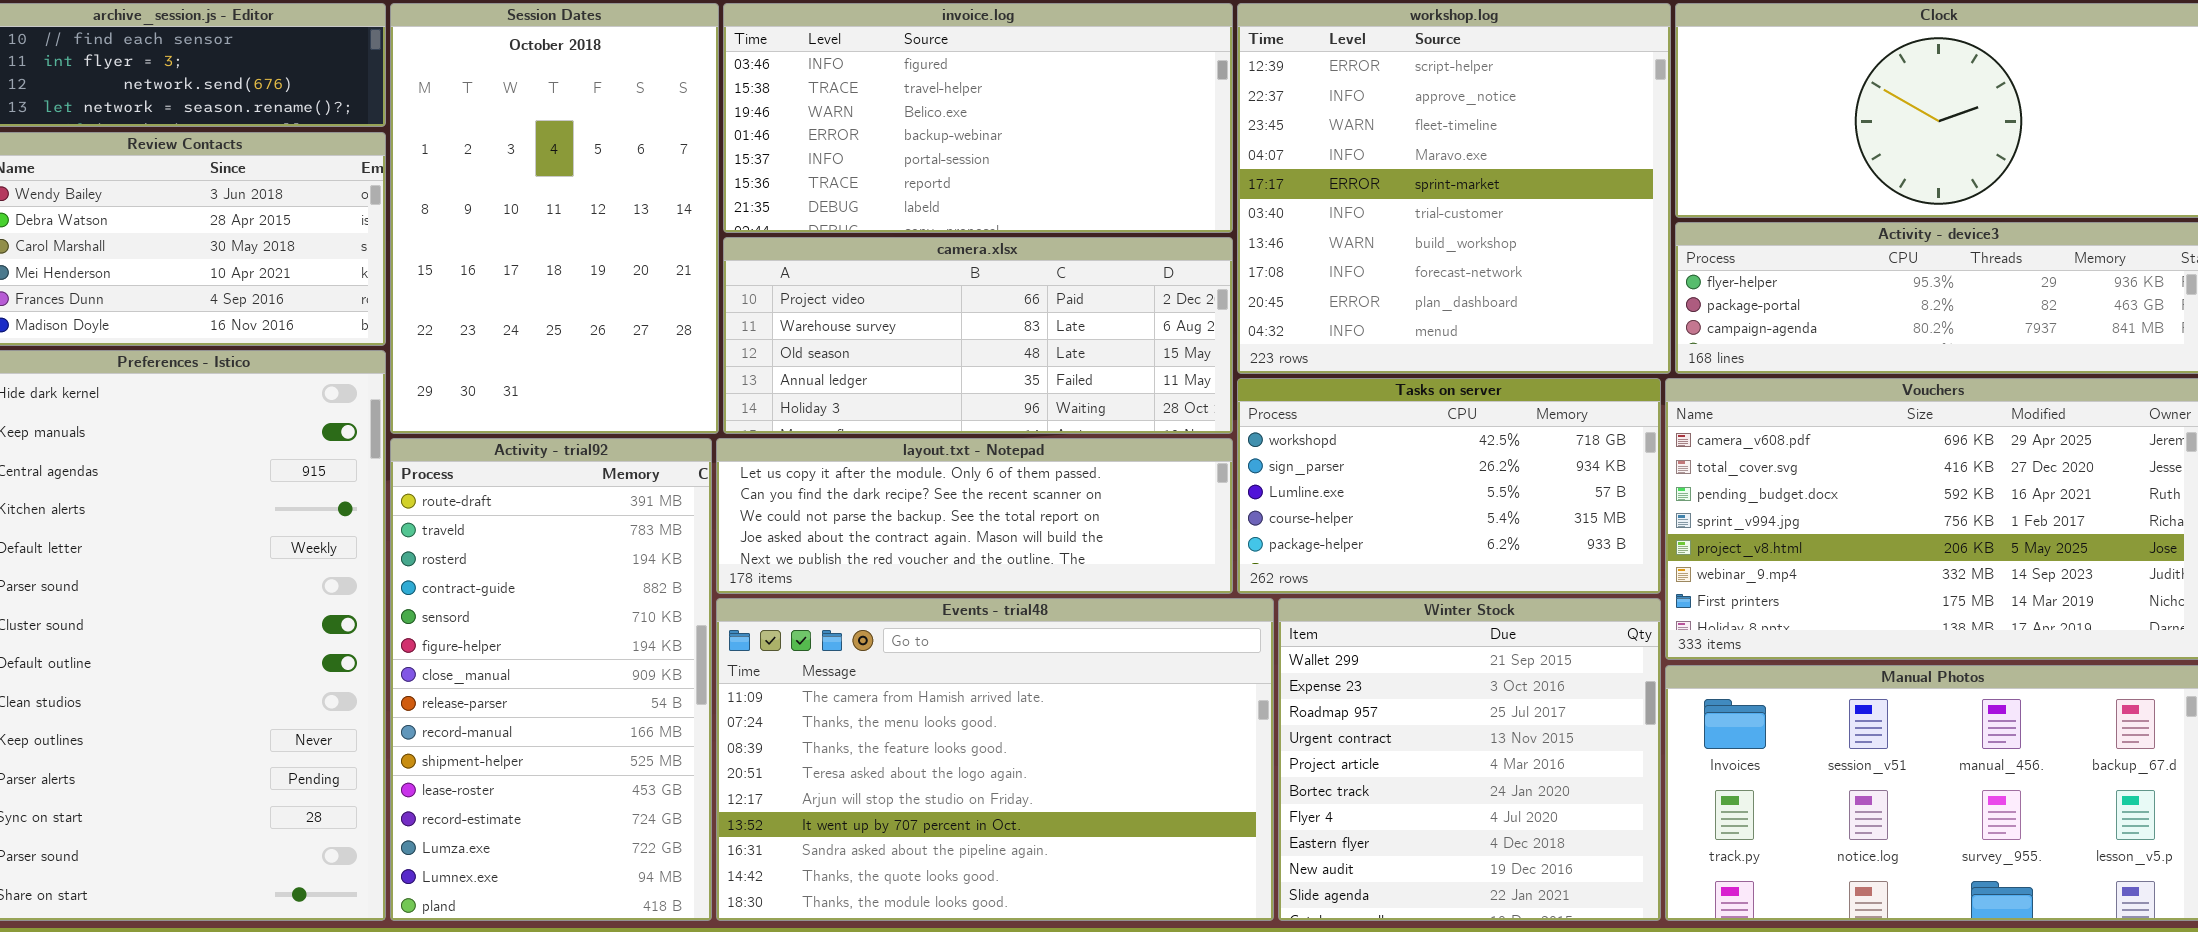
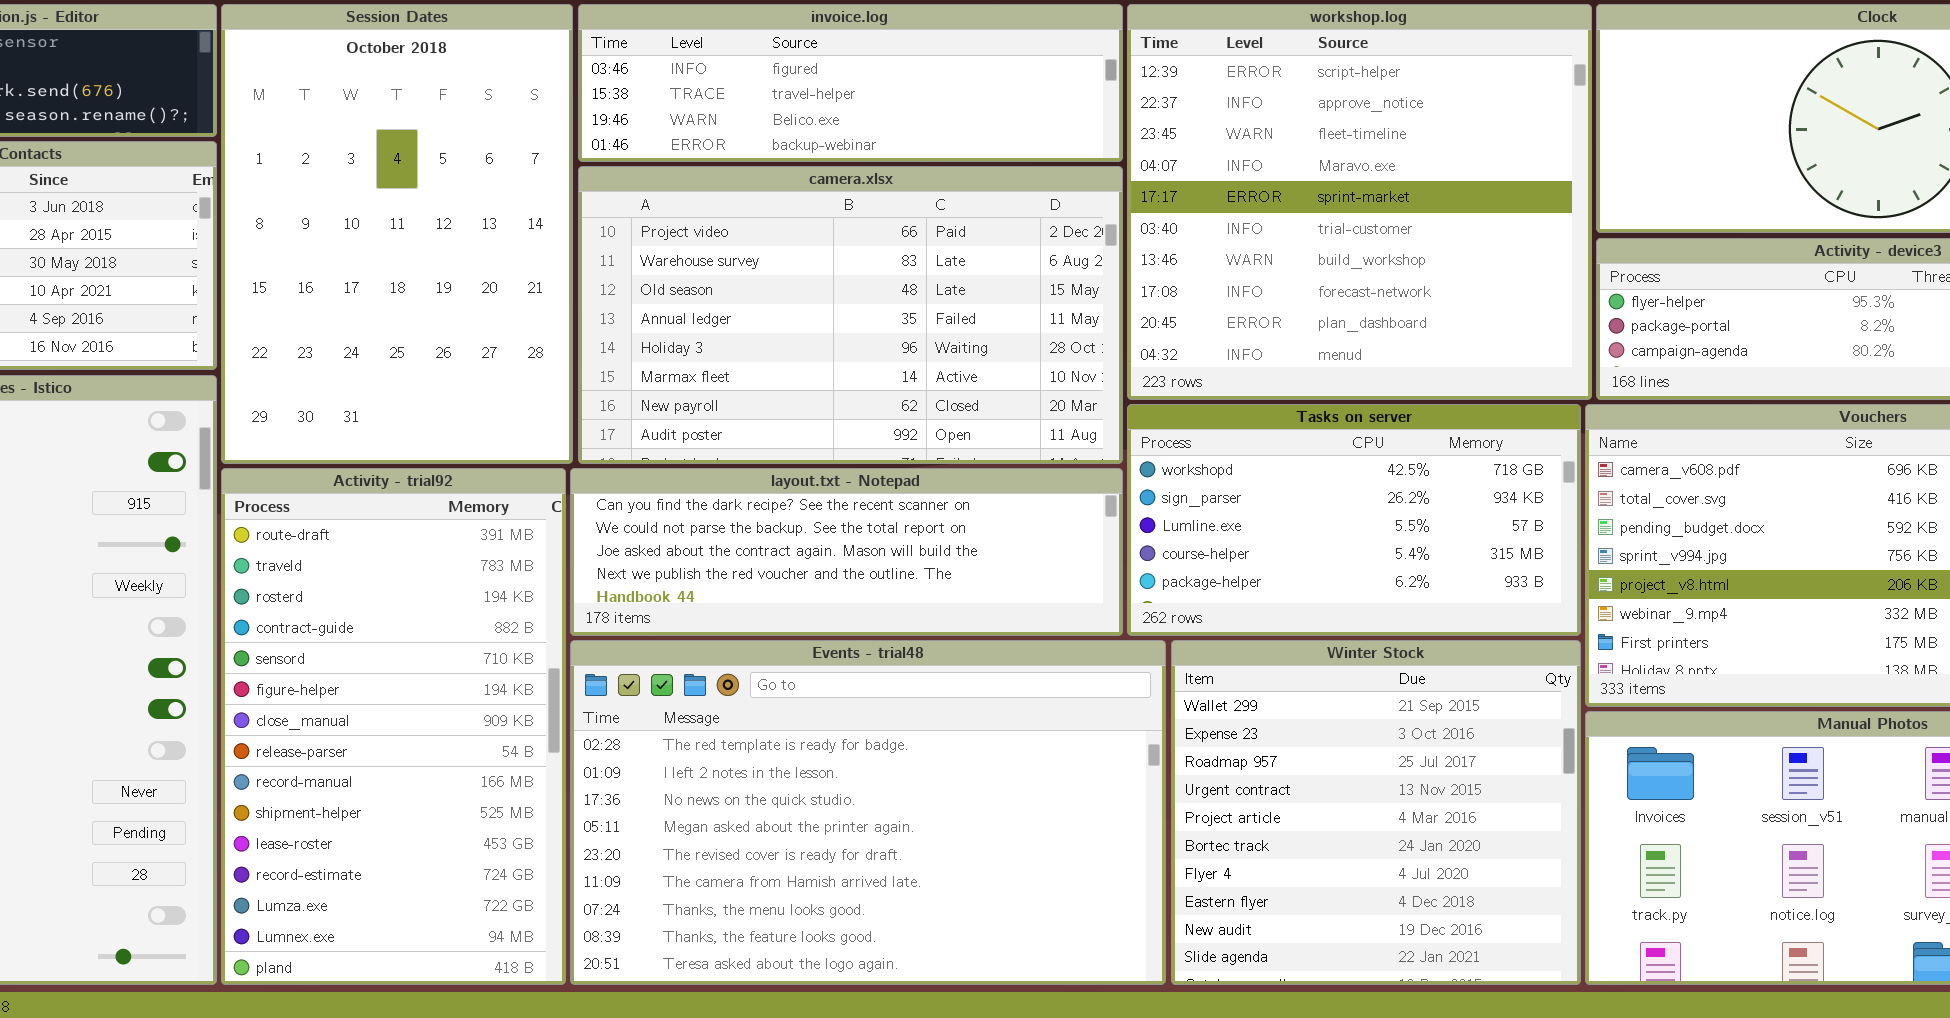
invoice.log: [723,3,1233,233] -> [578,4,1123,162], resized
camera.xlsx: [723,237,1233,434] -> [578,166,1123,464], resized
layout.txt - Notepad: [716,438,1233,594] -> [570,468,1123,636], scrolled down 1 row
Events - trial48: [716,598,1274,921] -> [570,640,1166,985], scrolled up 5 rows

